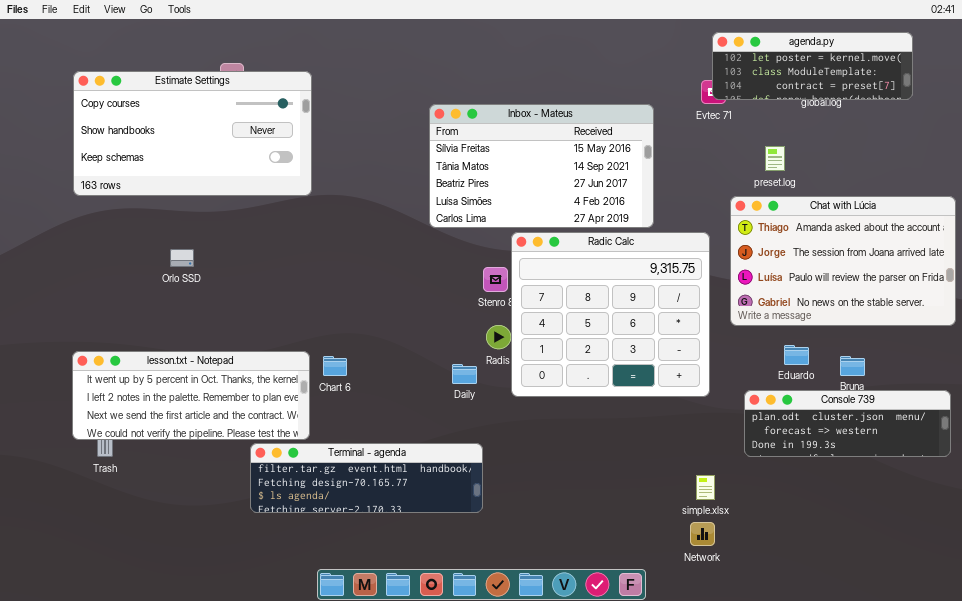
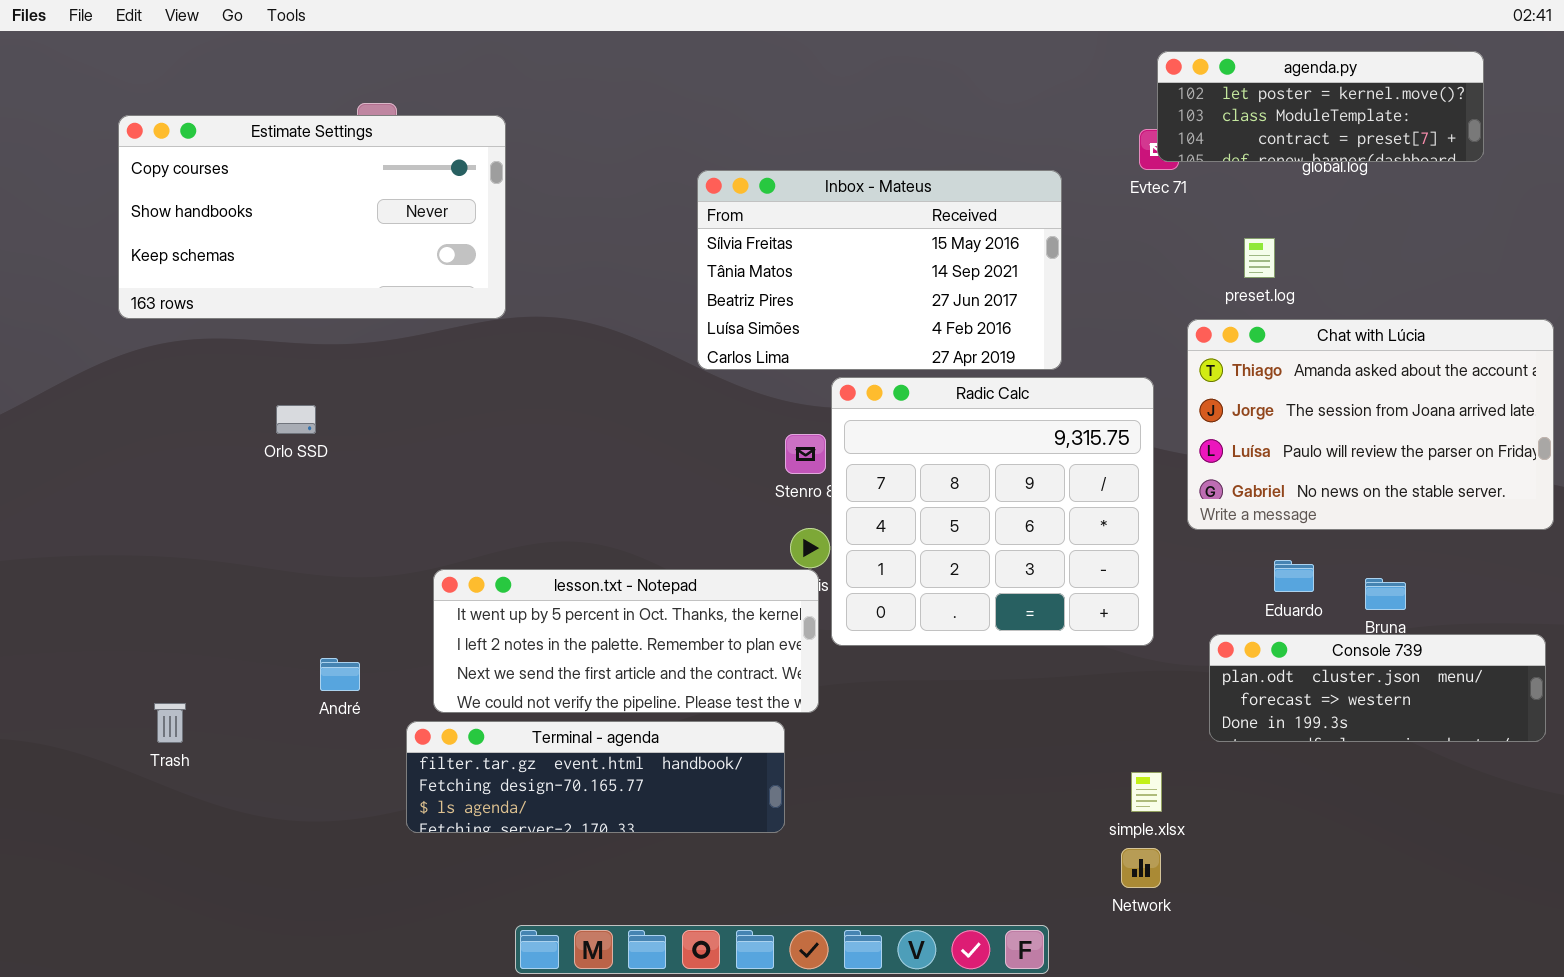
lesson.txt - Notepad: [72,351,310,440] -> [433,569,819,713], moved

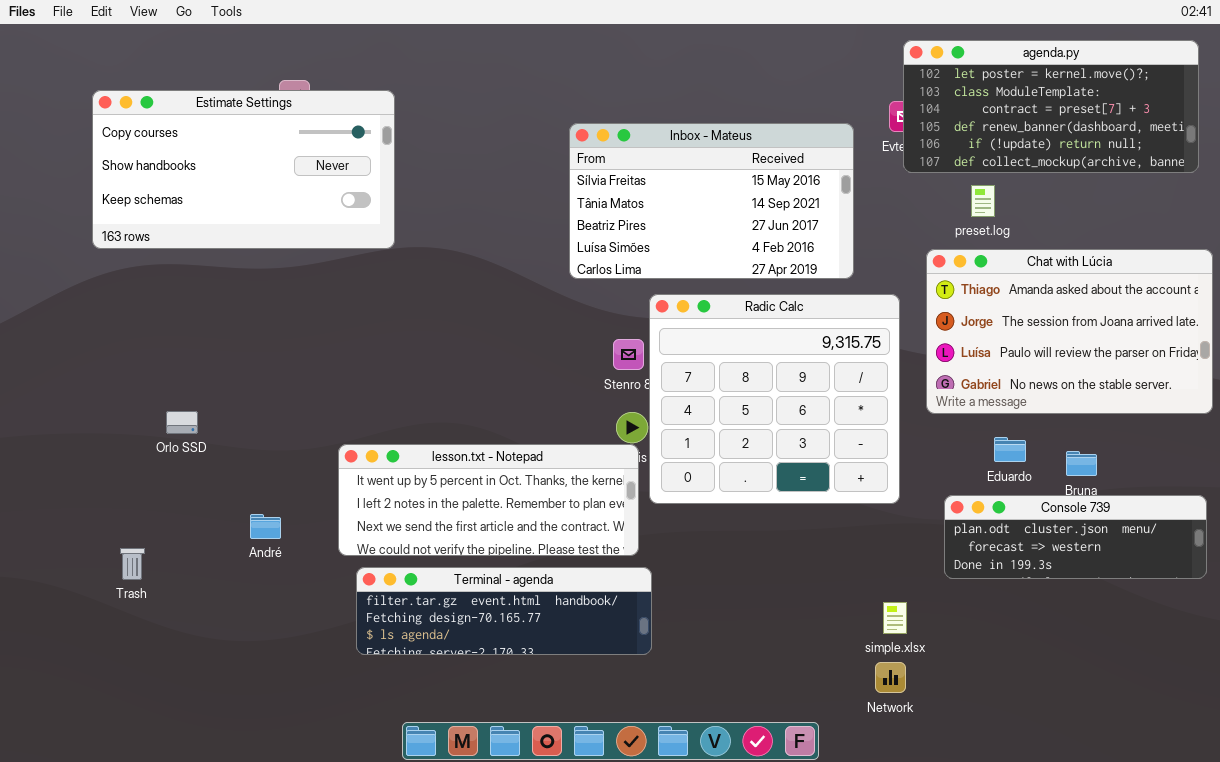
agenda.py: [1157,51,1484,162] -> [903,40,1199,173], resized
Inbox - Mateus: [697,170,1062,370] -> [569,123,854,279], moved
Orlo SSD: [276,405,316,434] -> [166,411,198,434], moved
Terminal - agenda: [406,721,785,833] -> [356,567,652,655], moved

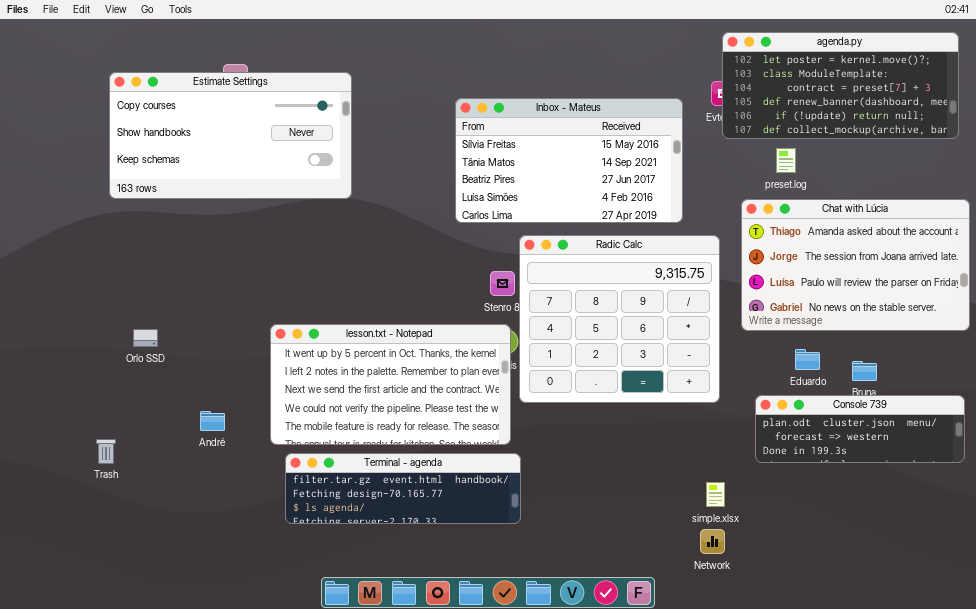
Estimate Settings: [92,90,395,249] -> [109,72,352,199], moved
lesson.txt - Notepad: [338,444,639,556] -> [270,324,511,445], resized

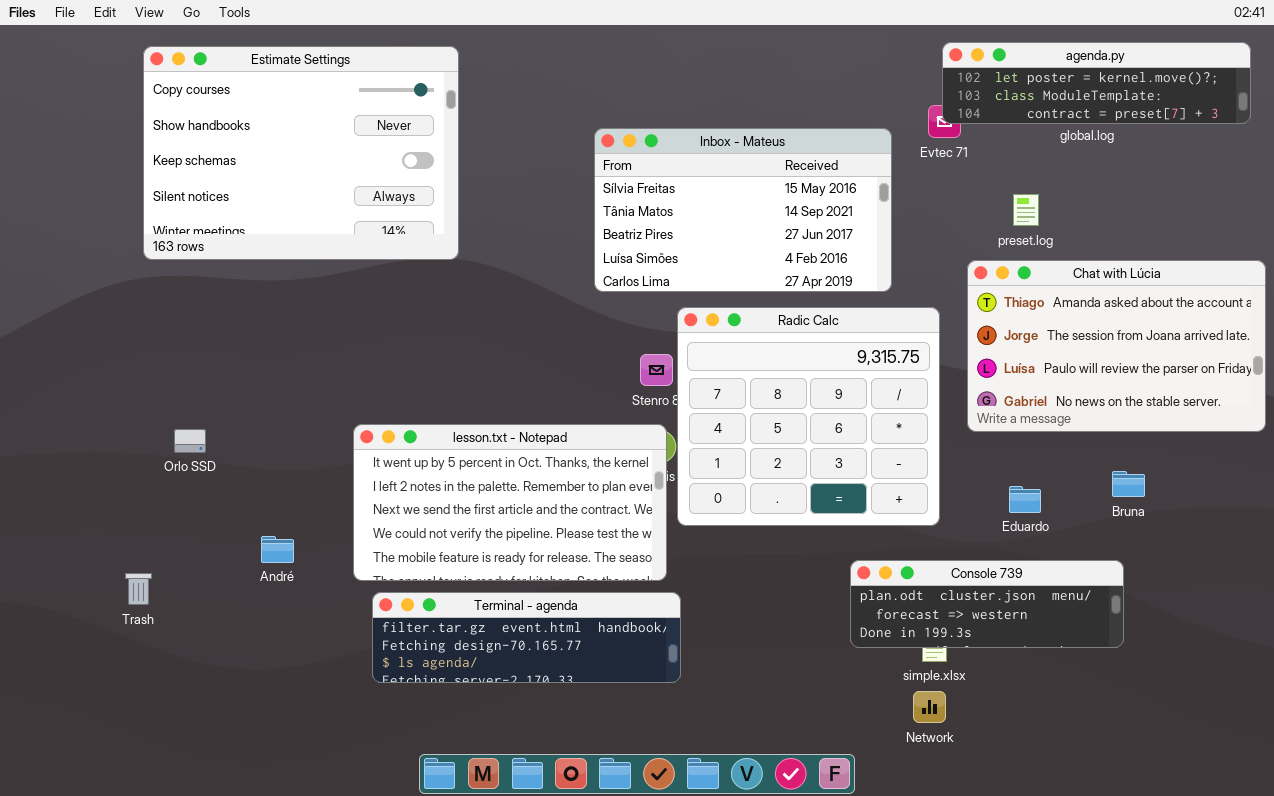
agenda.py: [722,32,959,139] -> [942,42,1251,124], resized
Estimate Settings: [109,72,352,199] -> [143,46,459,260], resized
Eduardo: [795,349,820,370] -> [1009,486,1041,513], moved
Console 739: [755,395,965,463] -> [850,560,1124,648], moved

